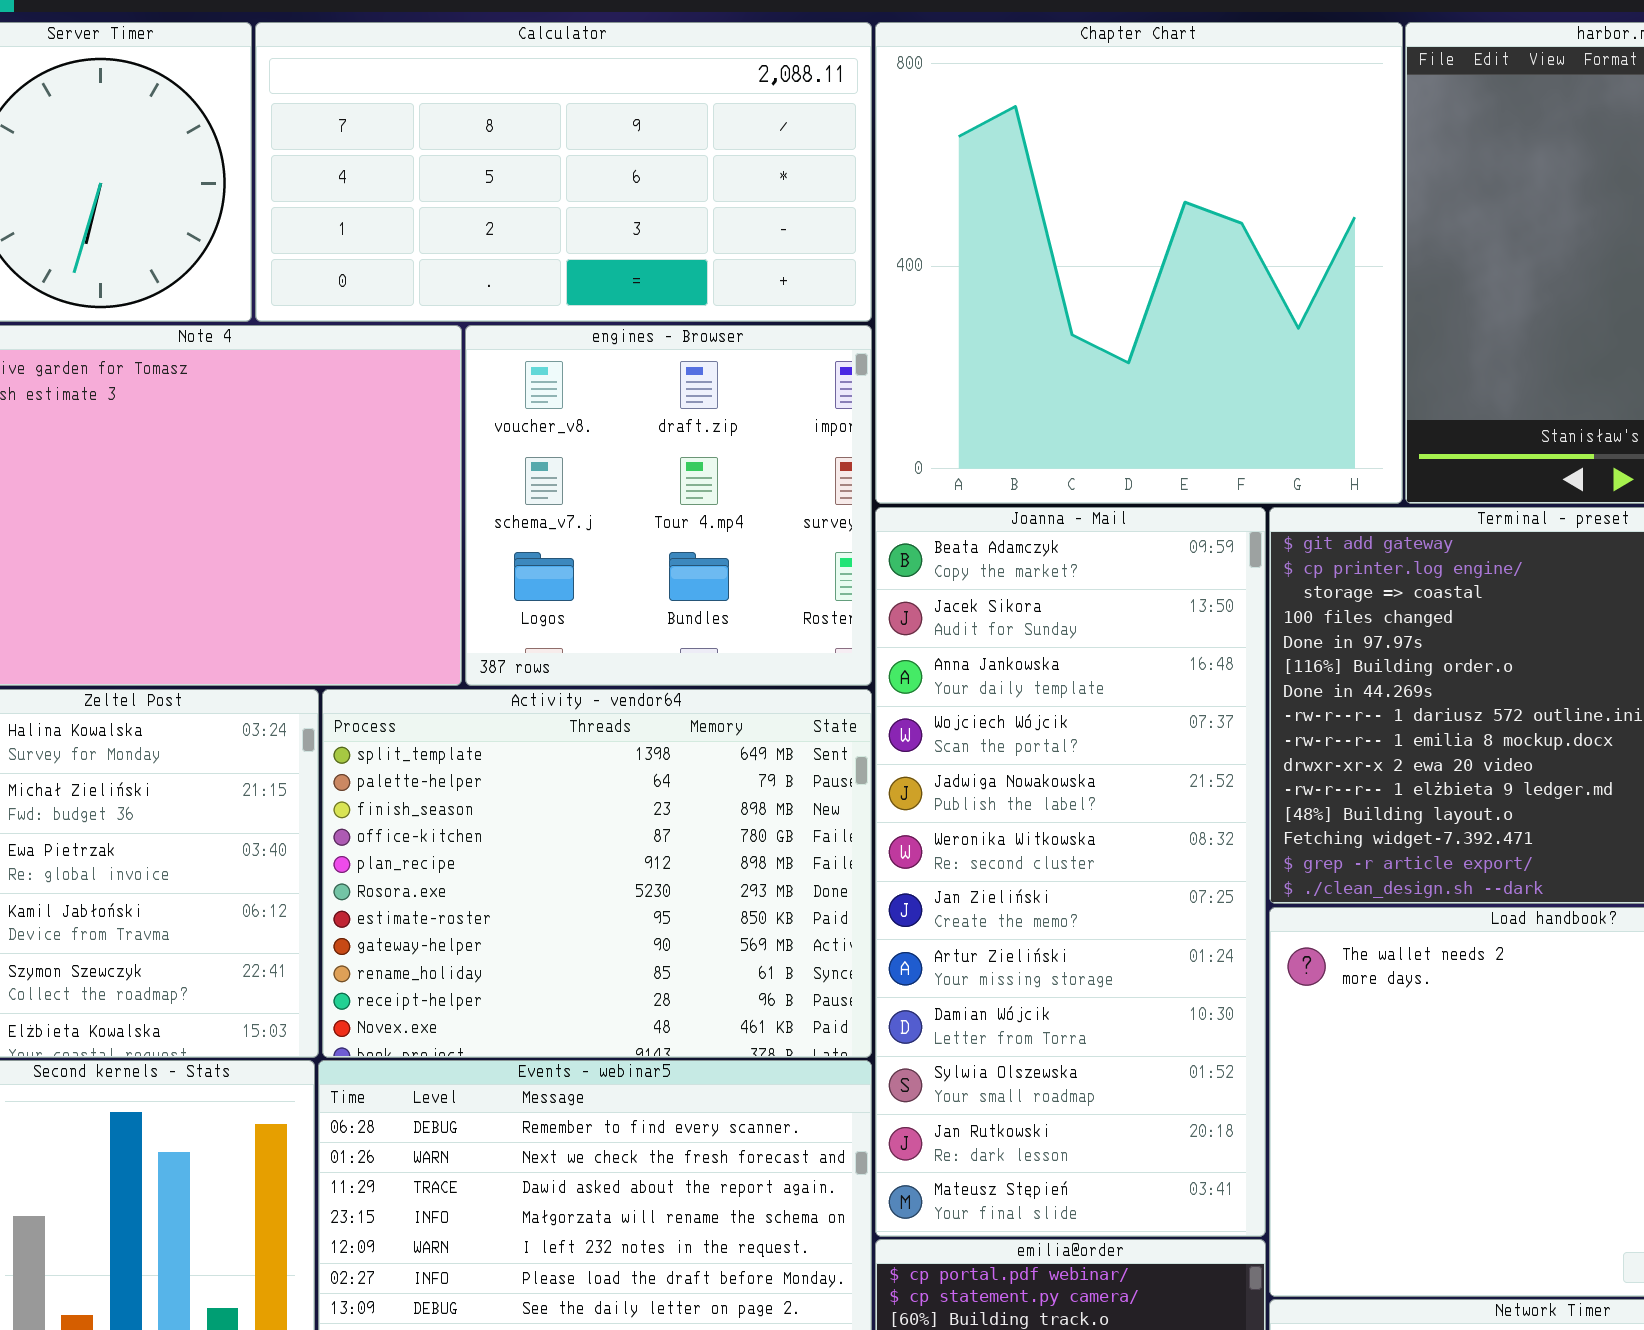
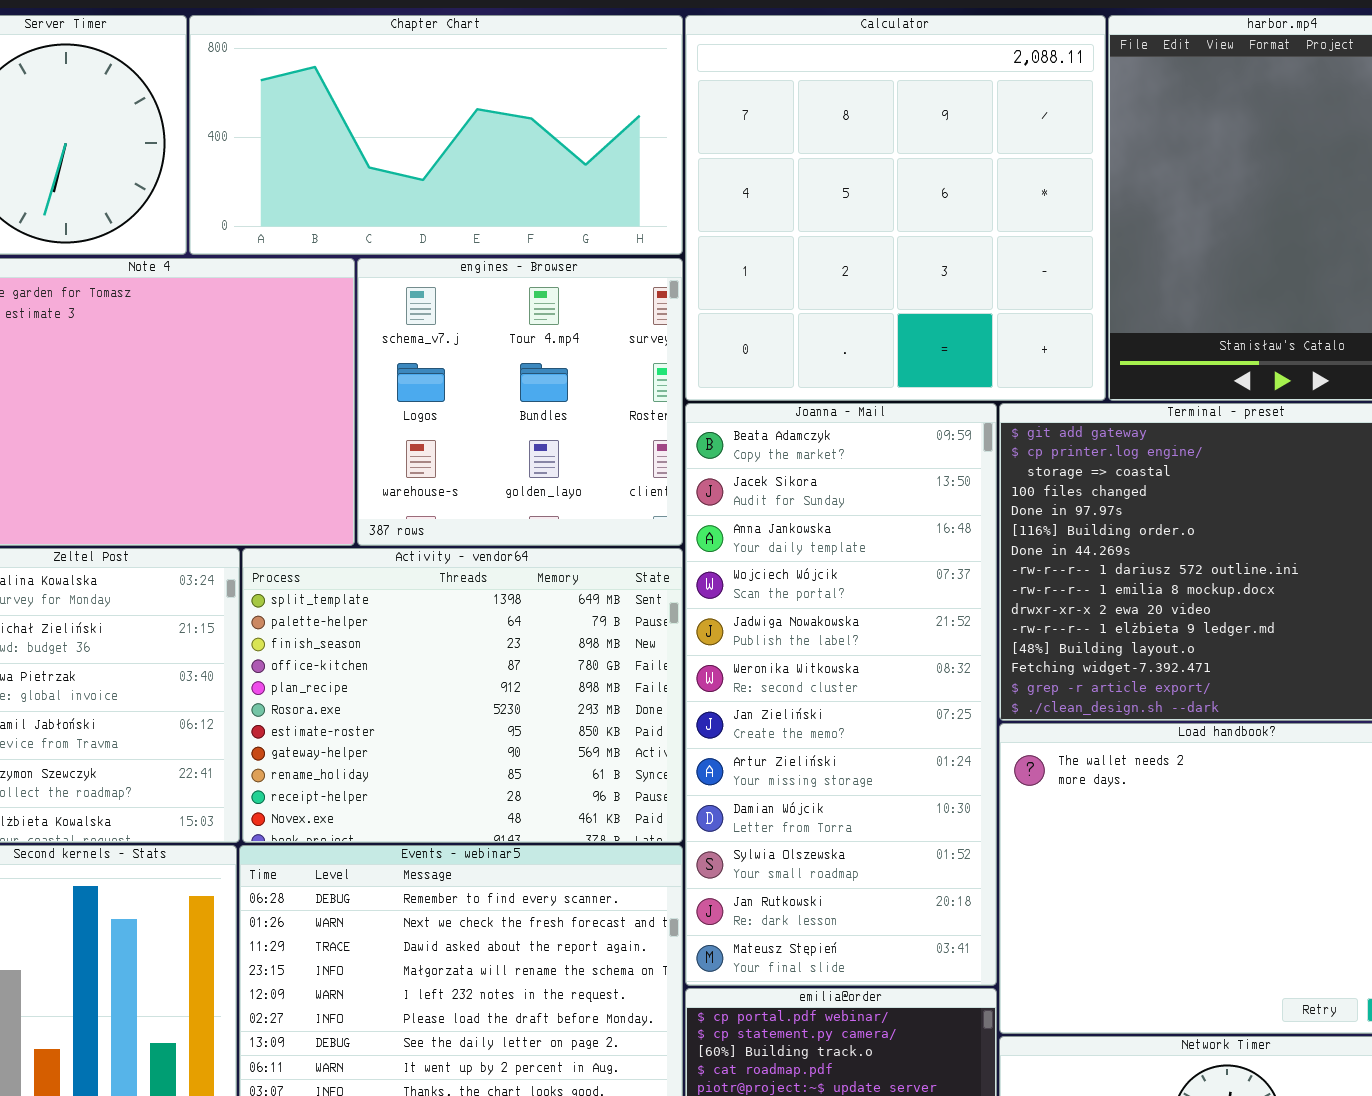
Calculator: [255,22,872,322] -> [685,15,1106,401], moved, resized
Chapter Chart: [875,22,1403,504] -> [189,15,683,255], moved, resized
engines - Browser: [465,325,872,686] -> [357,258,683,546], scrolled down 1 row

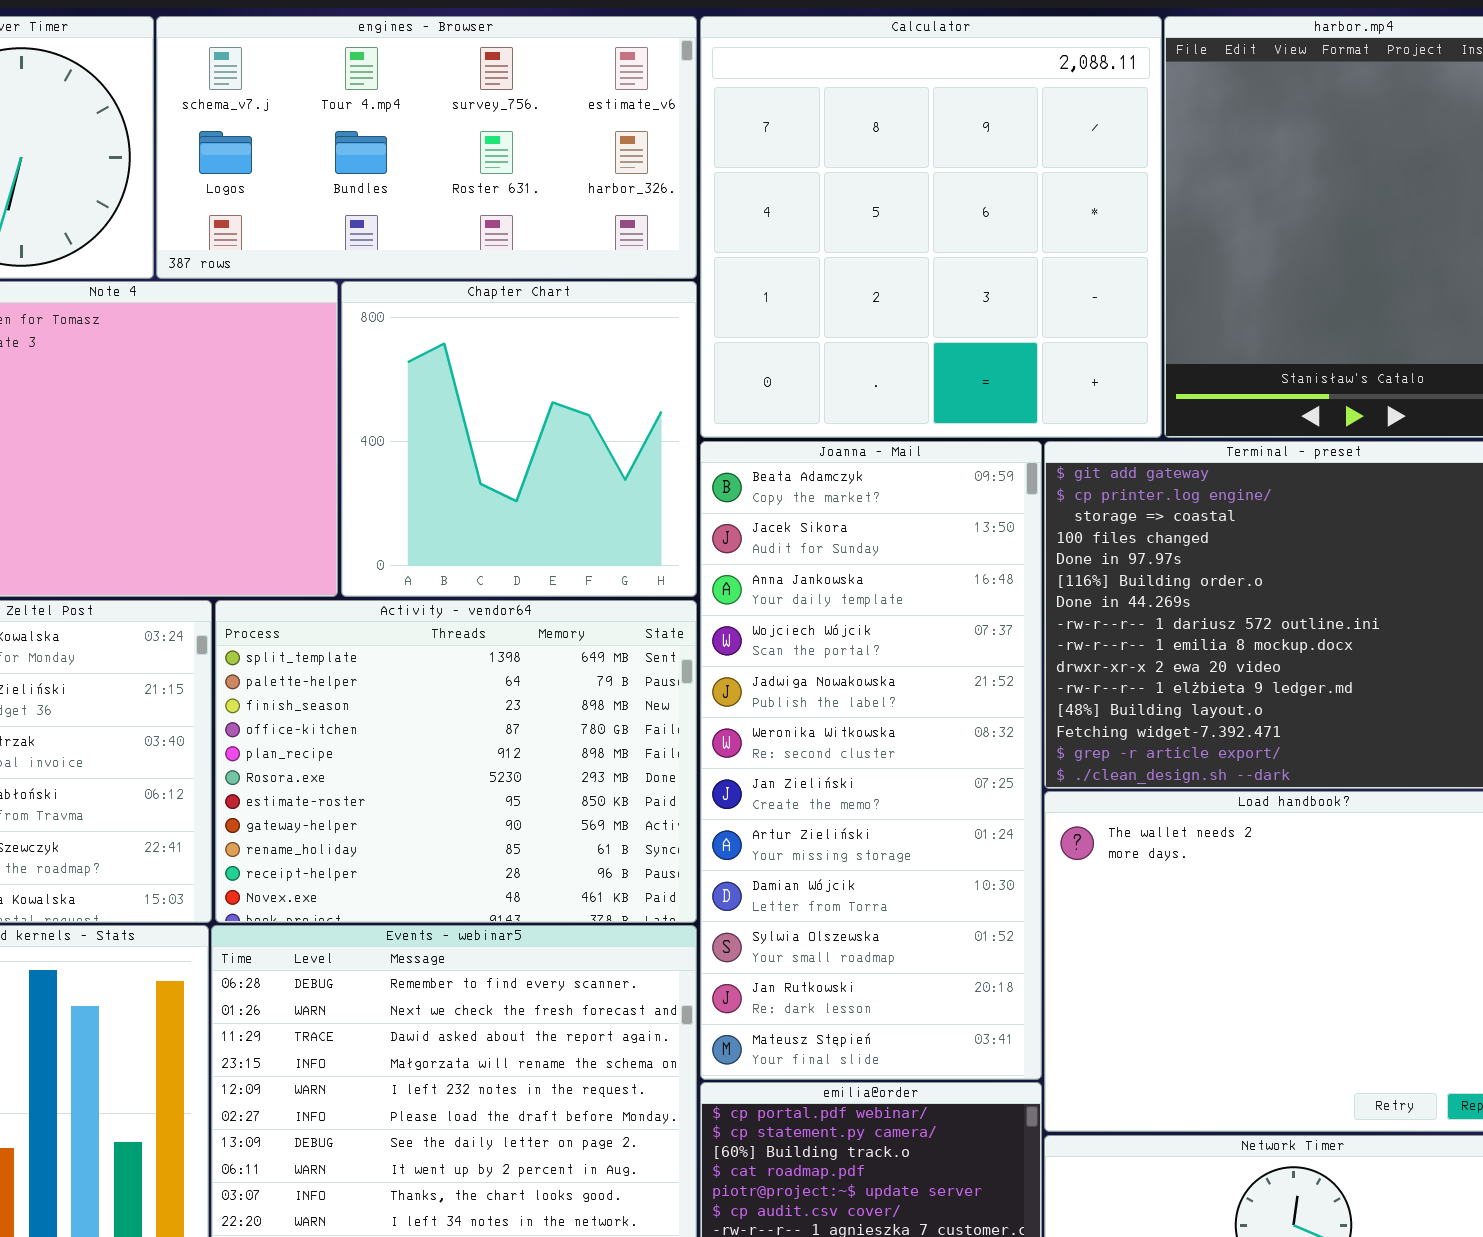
Chapter Chart: [189,15,683,255] -> [341,281,697,597], moved, resized
engines - Browser: [357,258,683,546] -> [156,16,697,279], moved, resized

